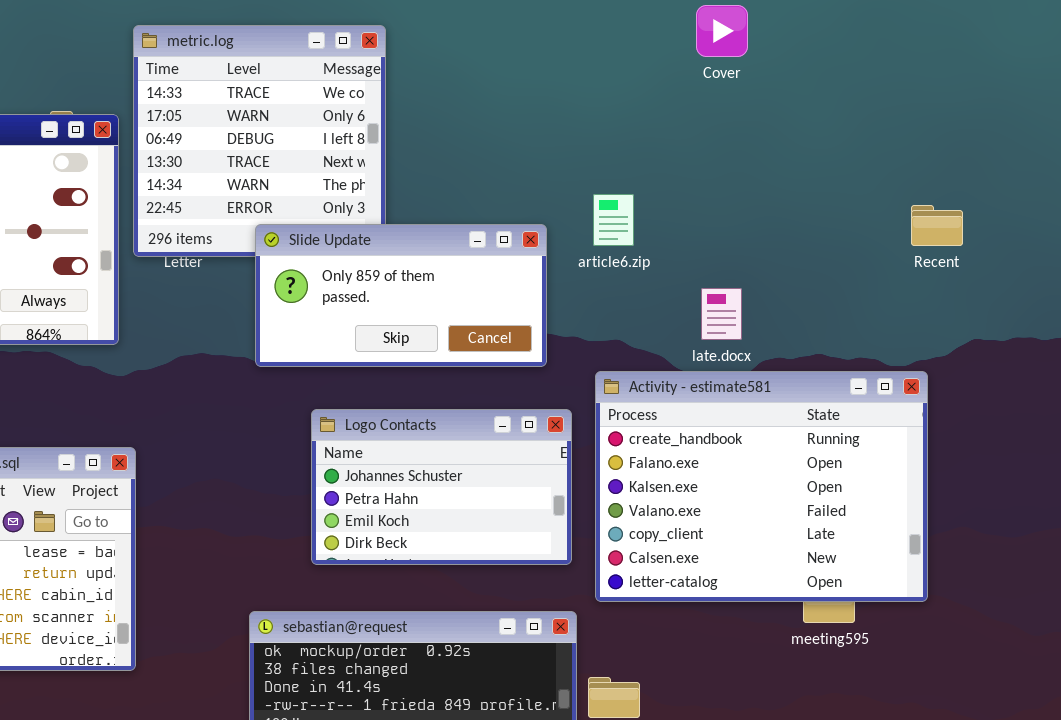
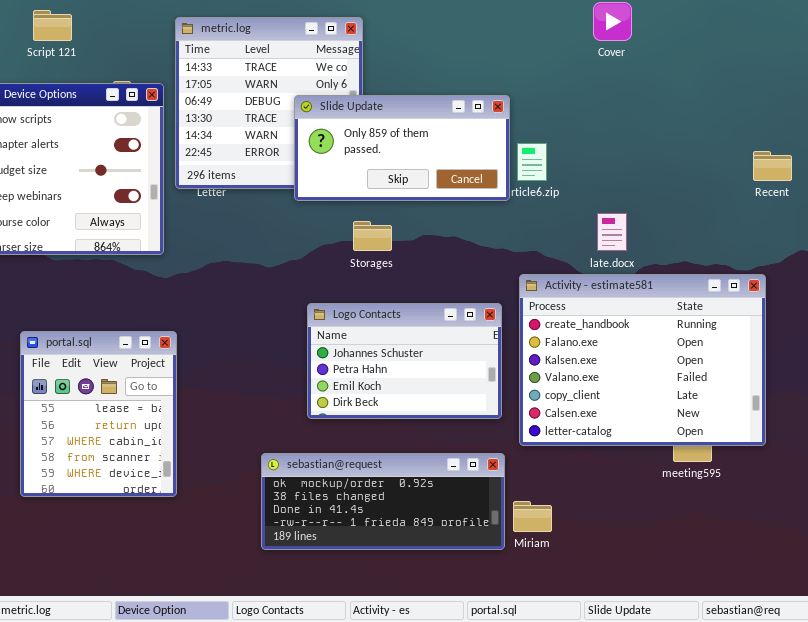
Slide Update: [255,224,547,367] -> [294,95,510,201], moved

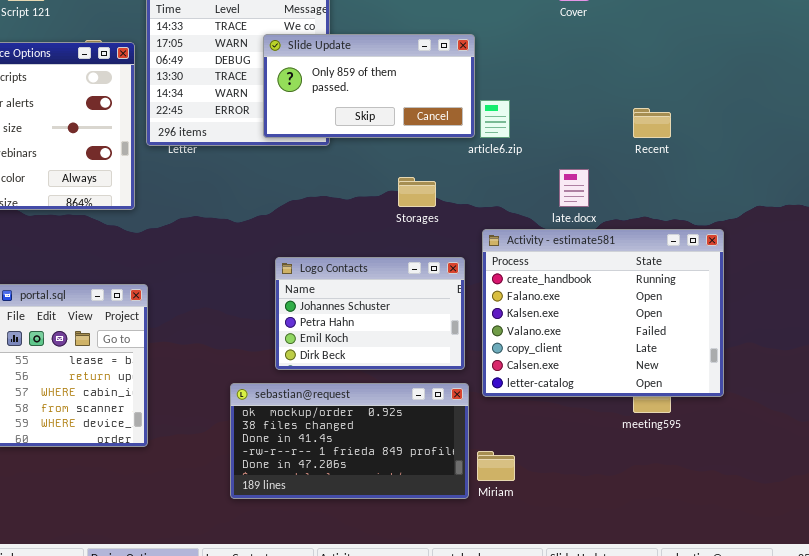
Slide Update: [294,95,510,201] -> [263,34,475,138], moved
Recent: [753,151,792,181] -> [633,108,671,138], moved
Storages: [353,221,392,251] -> [398,177,436,207], moved
sebastian@request: [261,453,505,550] -> [230,383,469,499], resized

